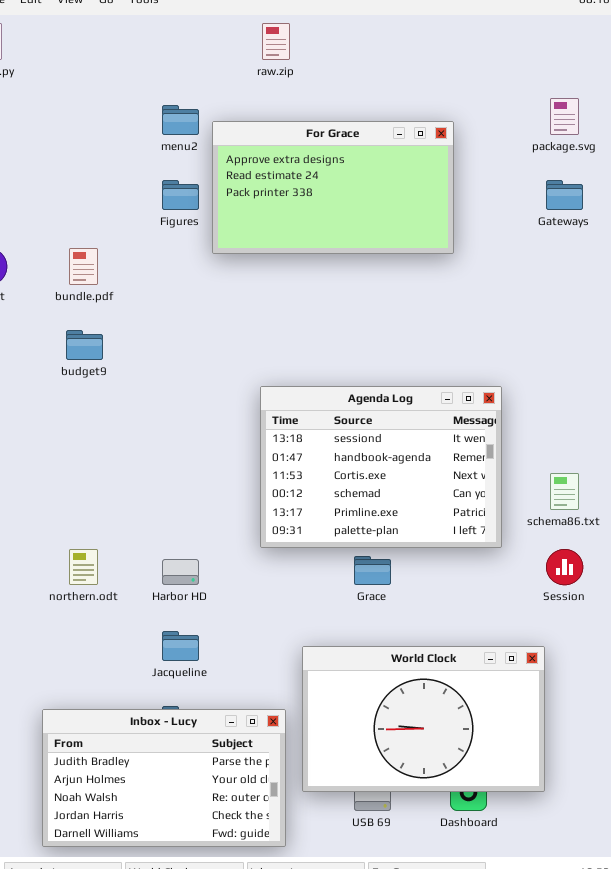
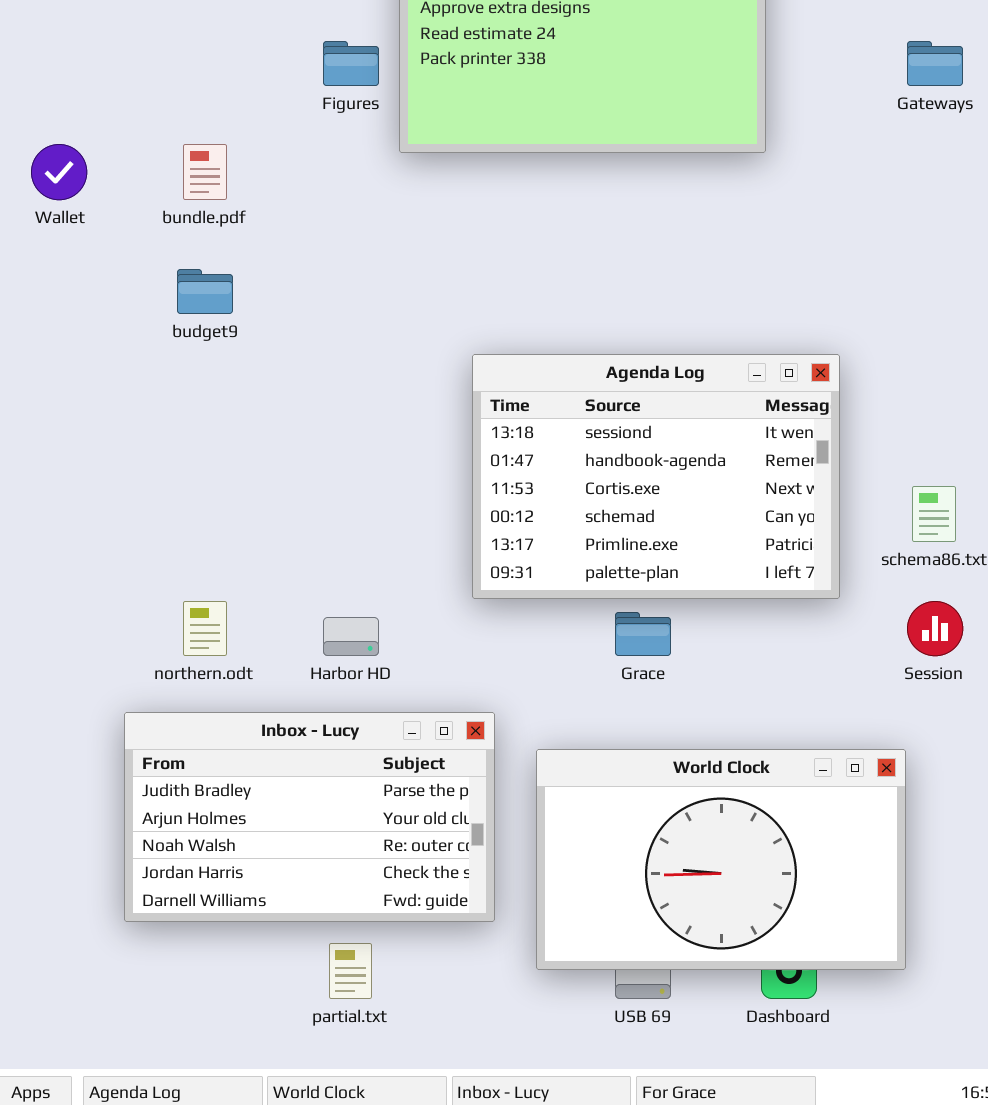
Inbox - Lucy: [42,709,286,847] -> [124,712,495,922], moved

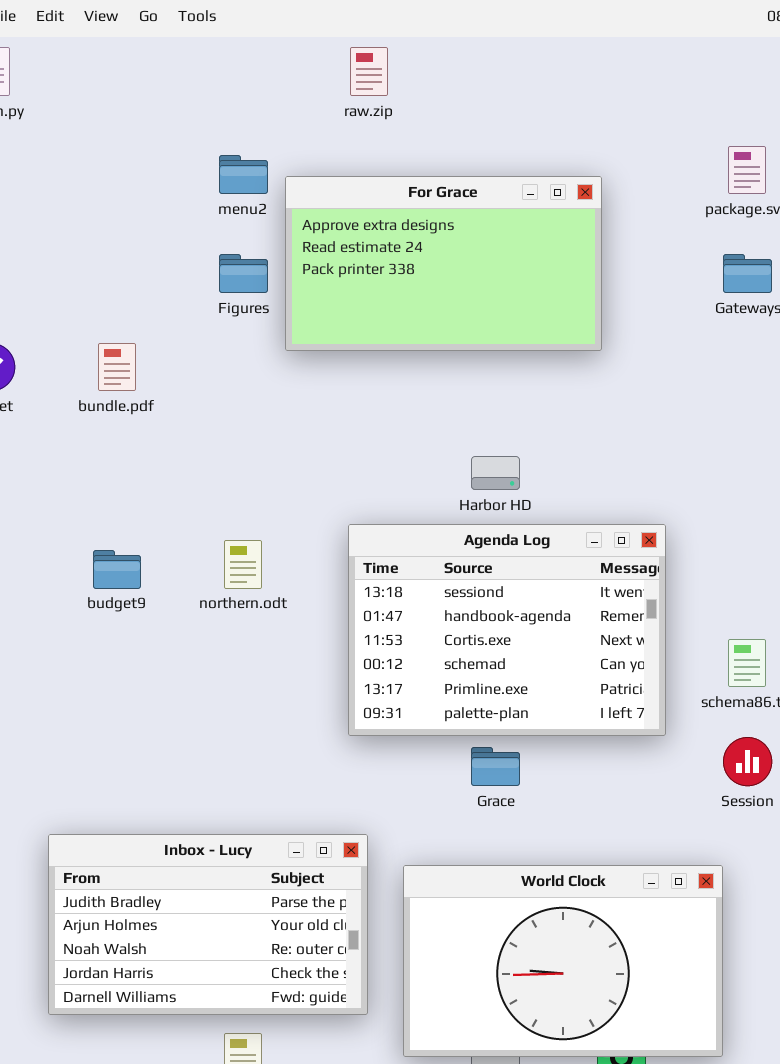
budget9: [177,269,233,314] -> [93,550,141,589], moved
northern.odt: [183,601,227,656] -> [224,540,262,589], moved
Harbor HD: [323,617,379,656] -> [471,456,520,490], moved

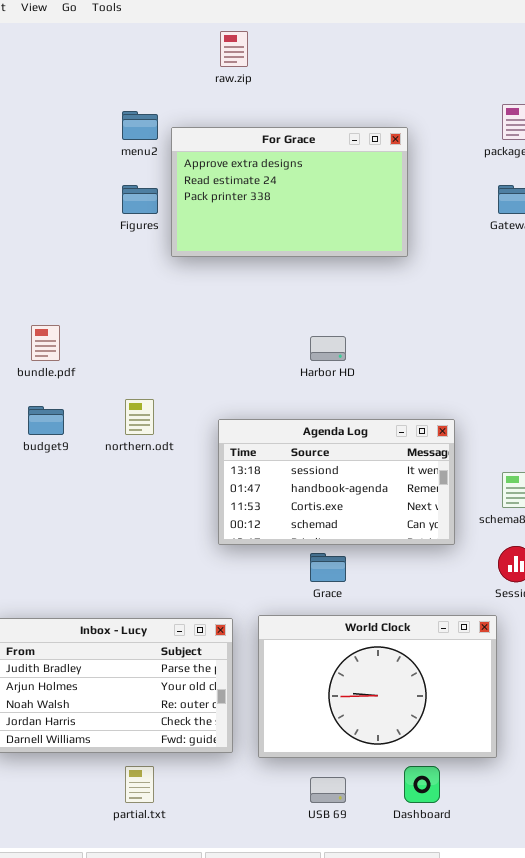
bundle.pdf: [98,343,136,391] -> [31,325,60,361], moved
Agenda Log: [348,524,666,736] -> [218,419,455,545], resized
World Clock: [403,865,723,1057] -> [258,615,497,758], moved

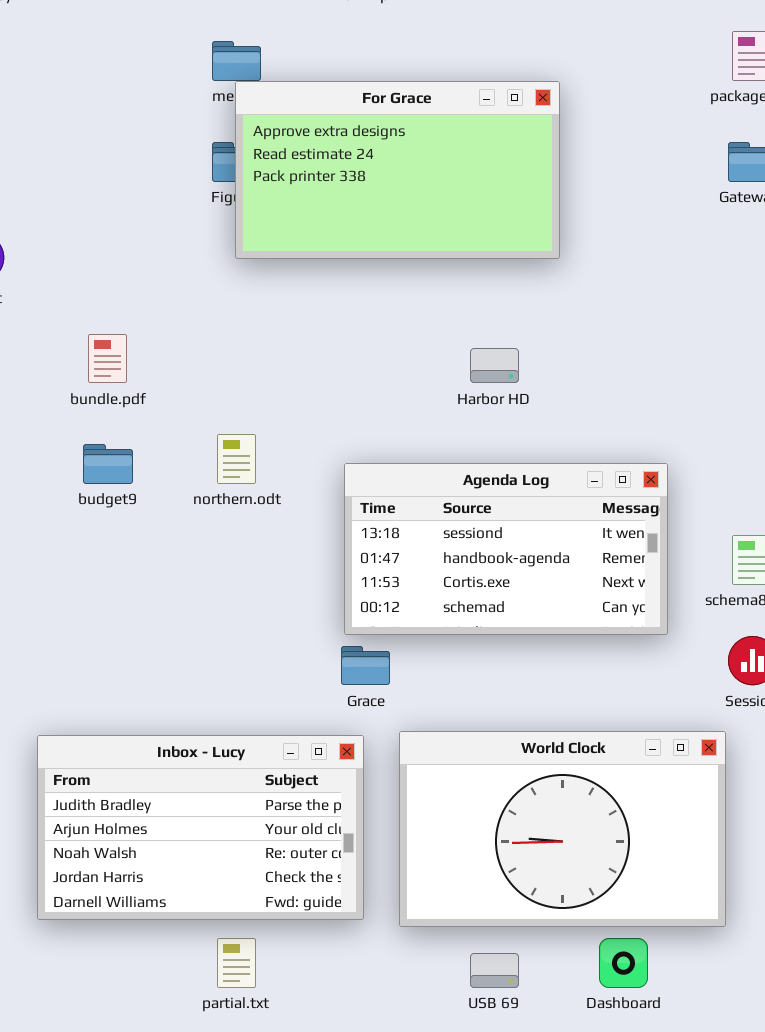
For Grace: [171,127,408,257] -> [235,81,560,259], moved
Grace: [310,553,346,582] -> [341,646,390,685], moved

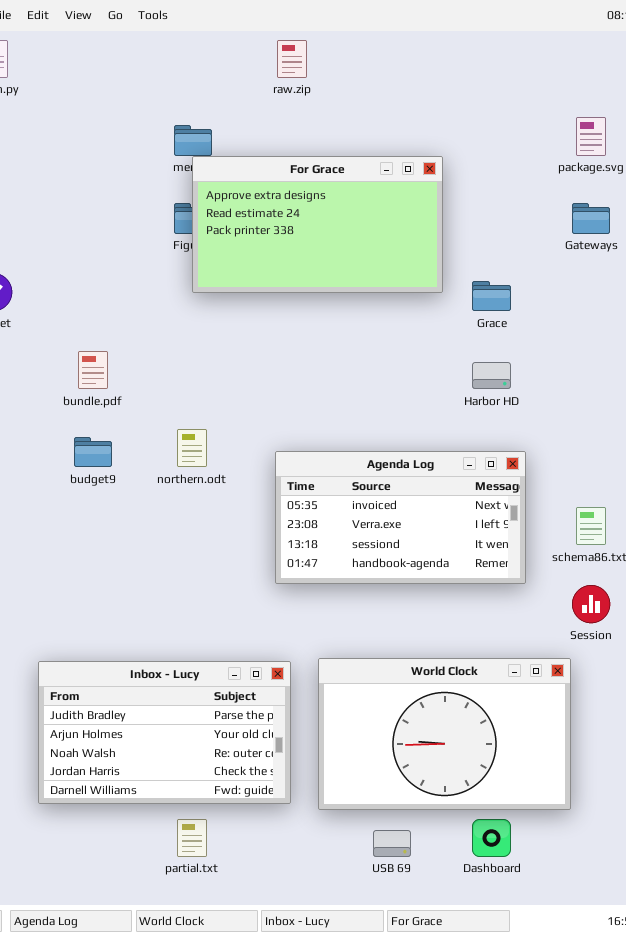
Harbor HD: [470,348,519,383] -> [472,362,511,389], moved
Agenda Log: [344,463,668,635] -> [275,451,526,584], scrolled up 2 rows
Grace: [341,646,390,685] -> [472,281,511,311], moved

